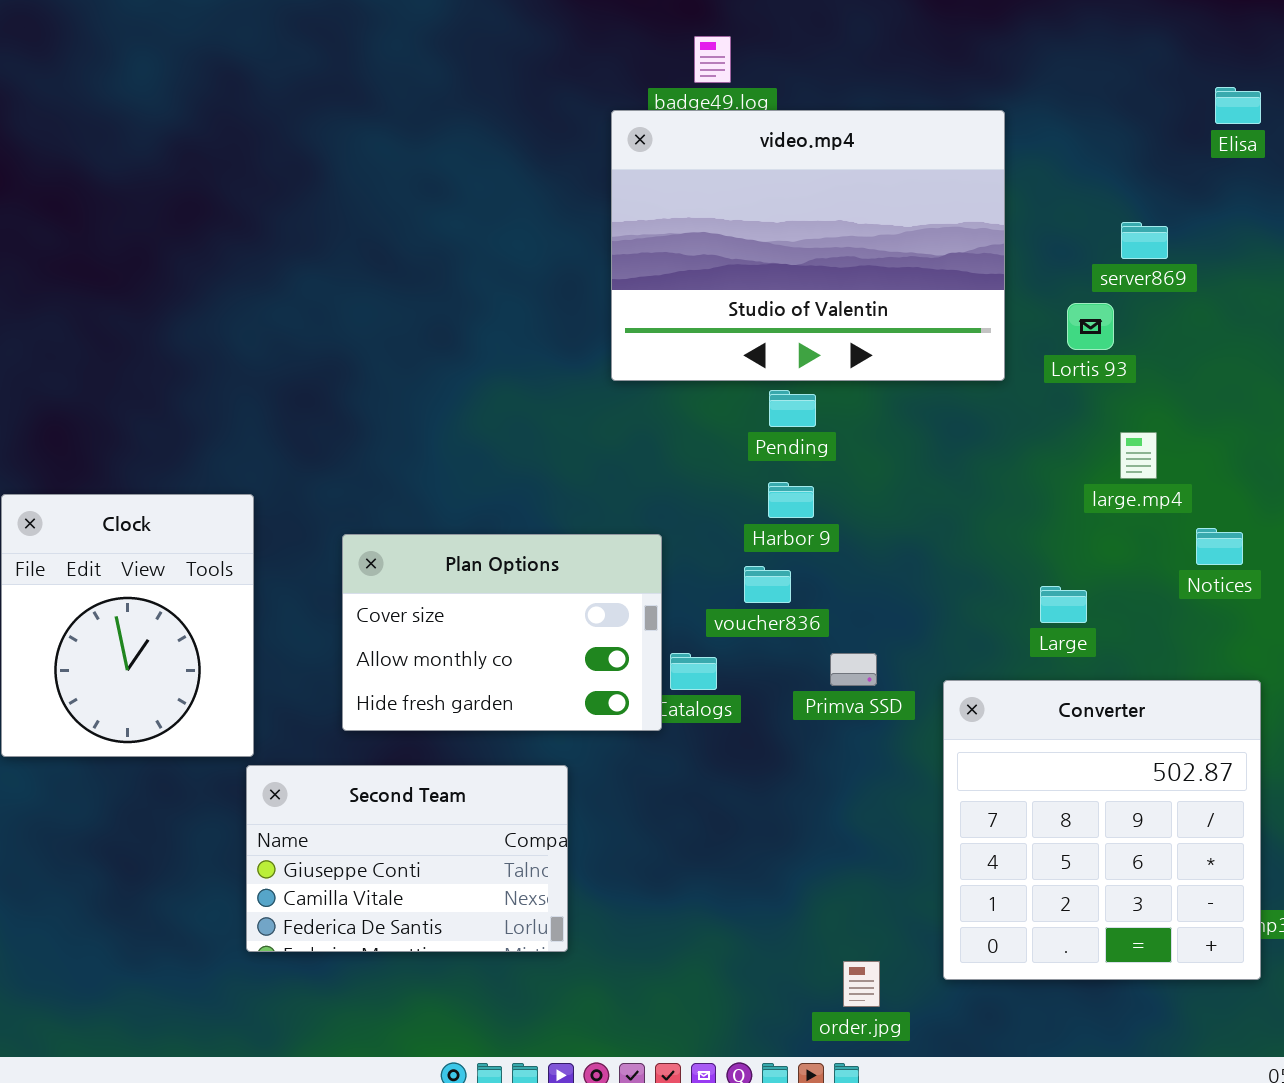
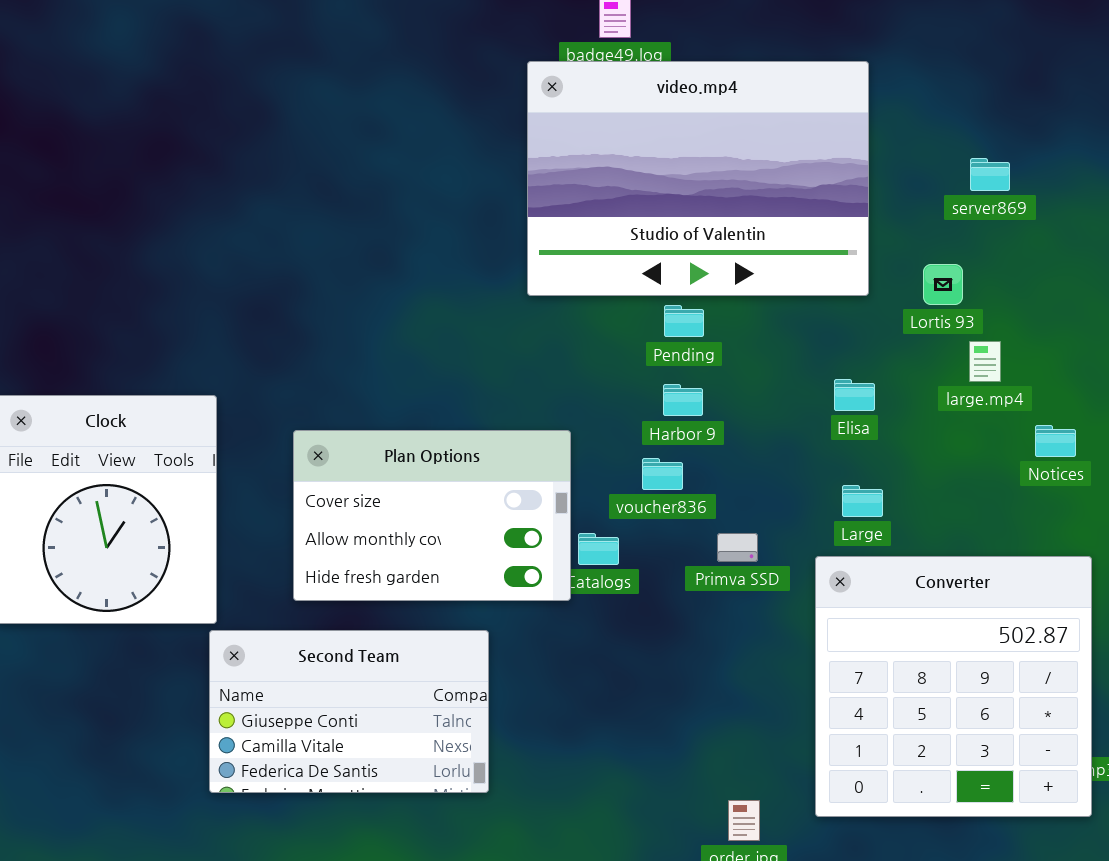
Elisa: [1215,87,1261,124] -> [834,379,875,411], moved
Lortis 93: [1067,303,1114,350] -> [923,264,963,305], moved
Large: [1040,586,1087,623] -> [842,485,883,517], moved

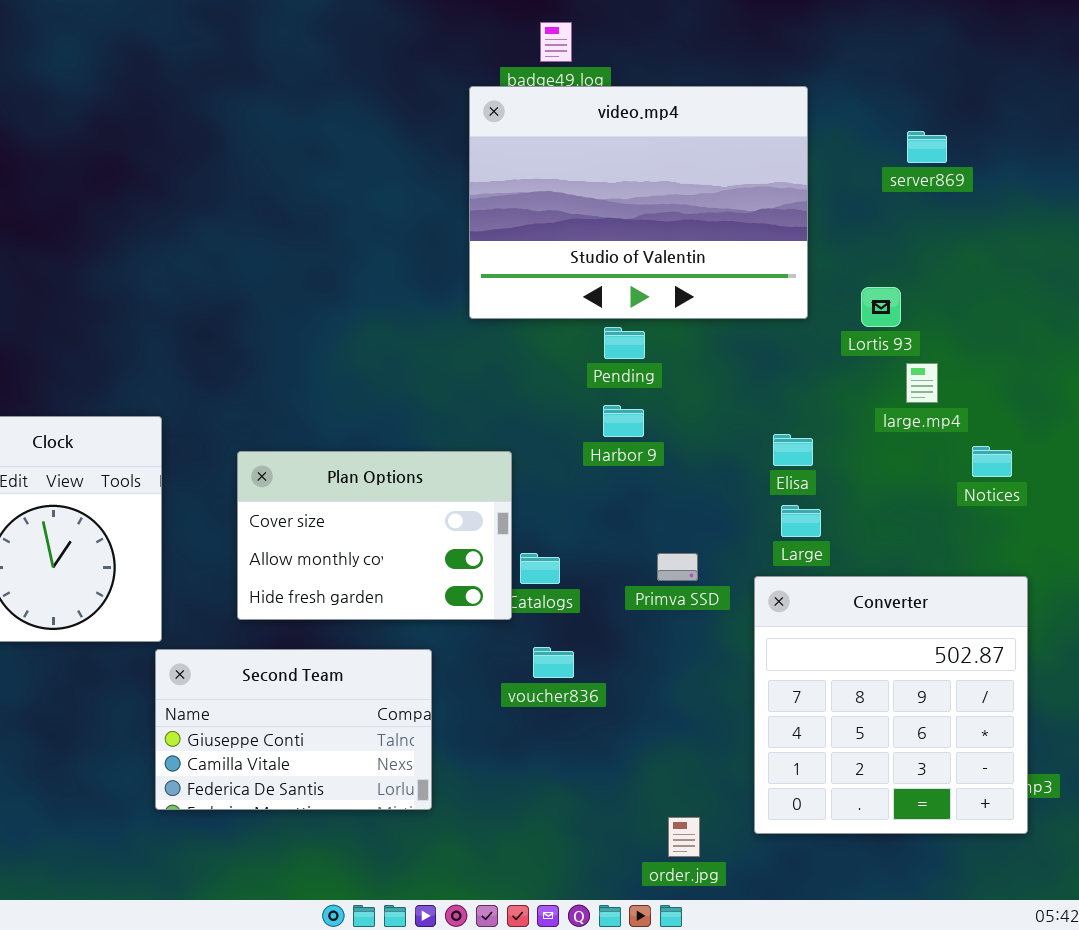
server869: [970,158,1010,191] -> [907,131,947,163], moved
Elisa: [834,379,875,411] -> [773,434,813,466], moved
voucher836: [642,458,683,490] -> [533,647,574,678], moved

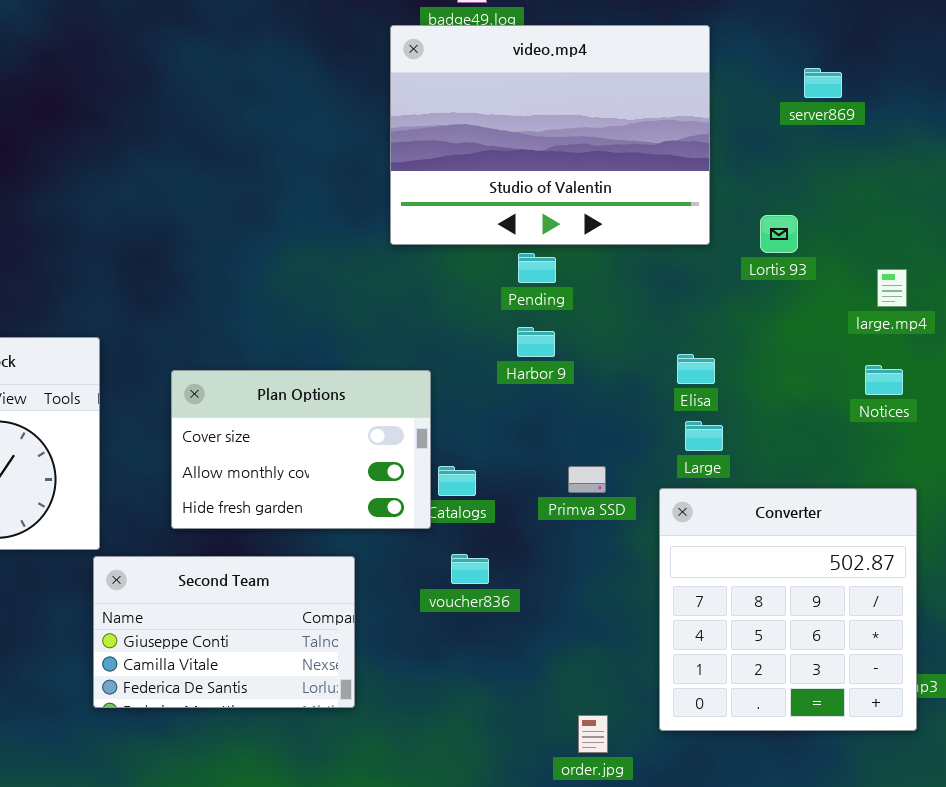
large.mp4: [906,363,938,403] -> [877,269,907,307], moved

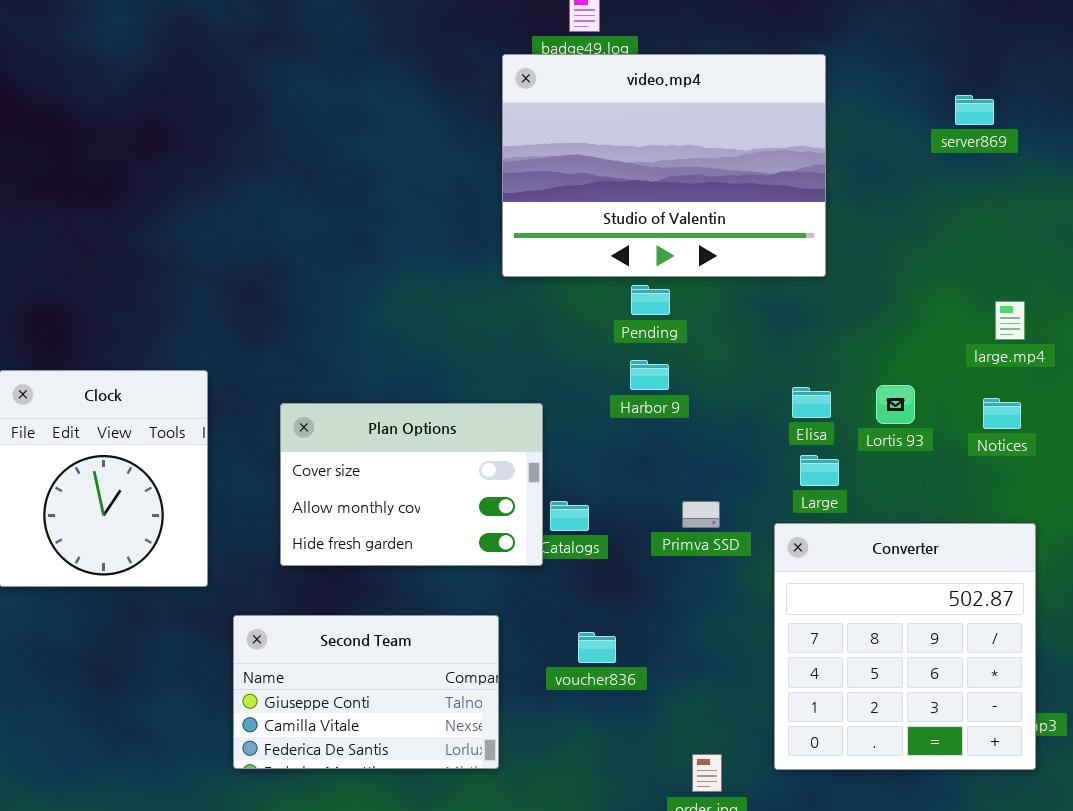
server869: [804,68,842,98] -> [955,95,994,125], moved
Lortis 93: [760,215,798,253] -> [876,385,915,424], moved
voucher836: [451,554,489,584] -> [578,632,616,663], moved
Second Team: [93,556,355,708] -> [233,615,499,769], moved

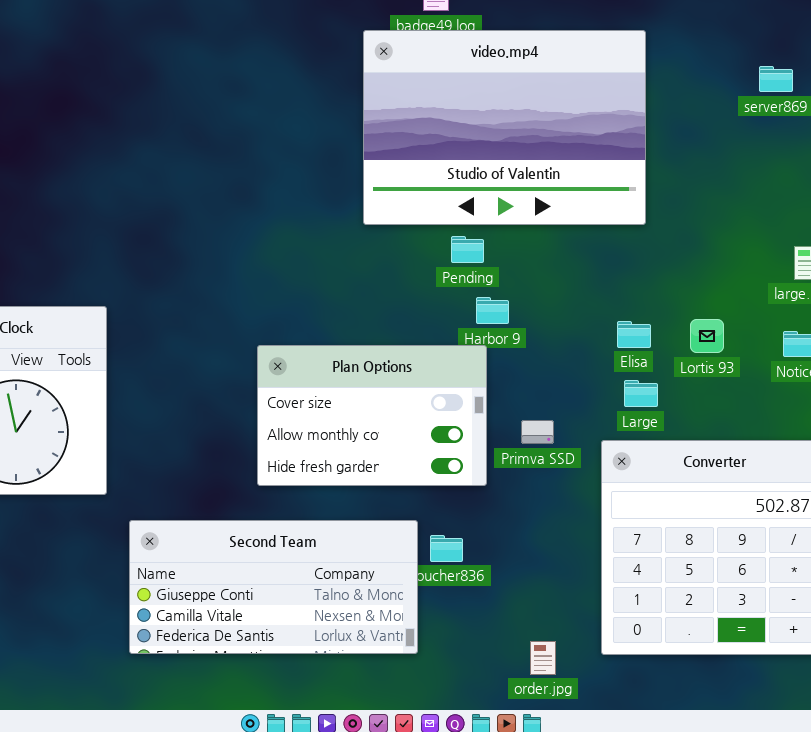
Pending: [631,285,670,315] -> [451,236,484,263], moved
Plan Options: [280,403,543,566] -> [257,345,487,486], moved
Second Team: [233,615,499,769] -> [129,520,418,654], resized

